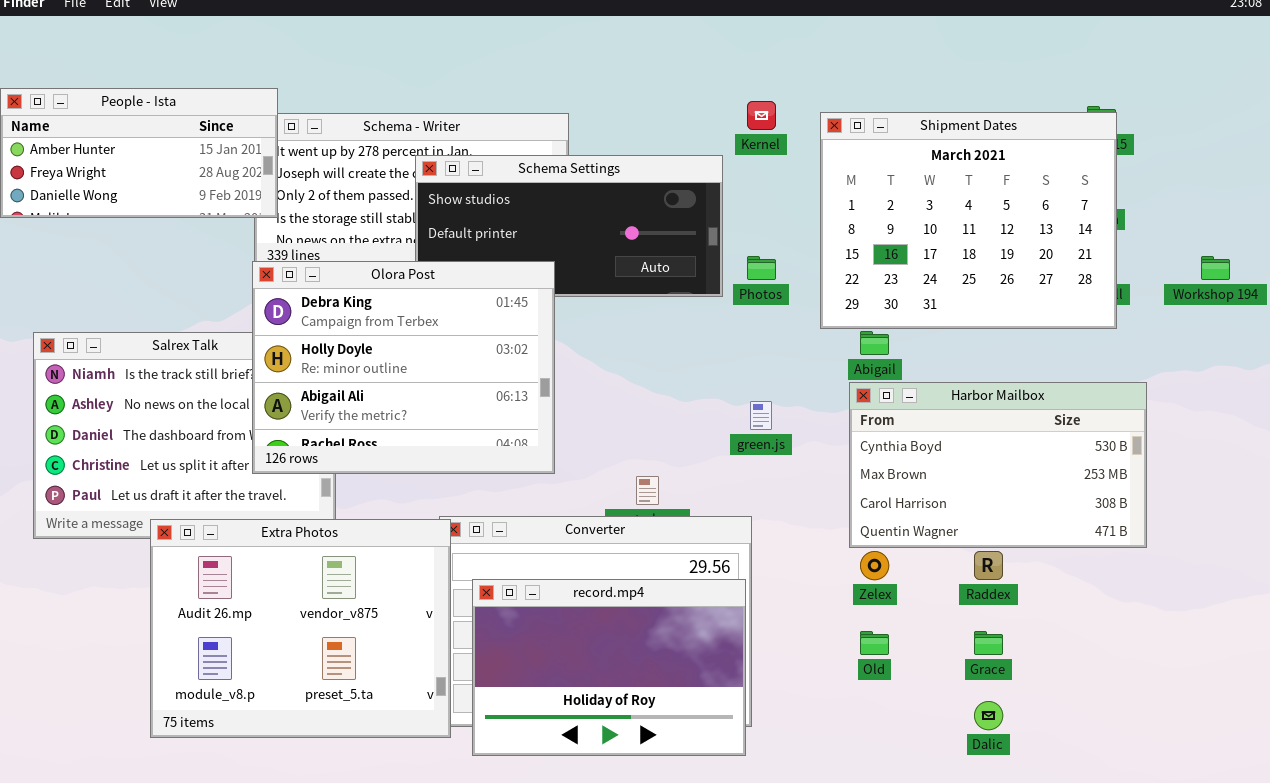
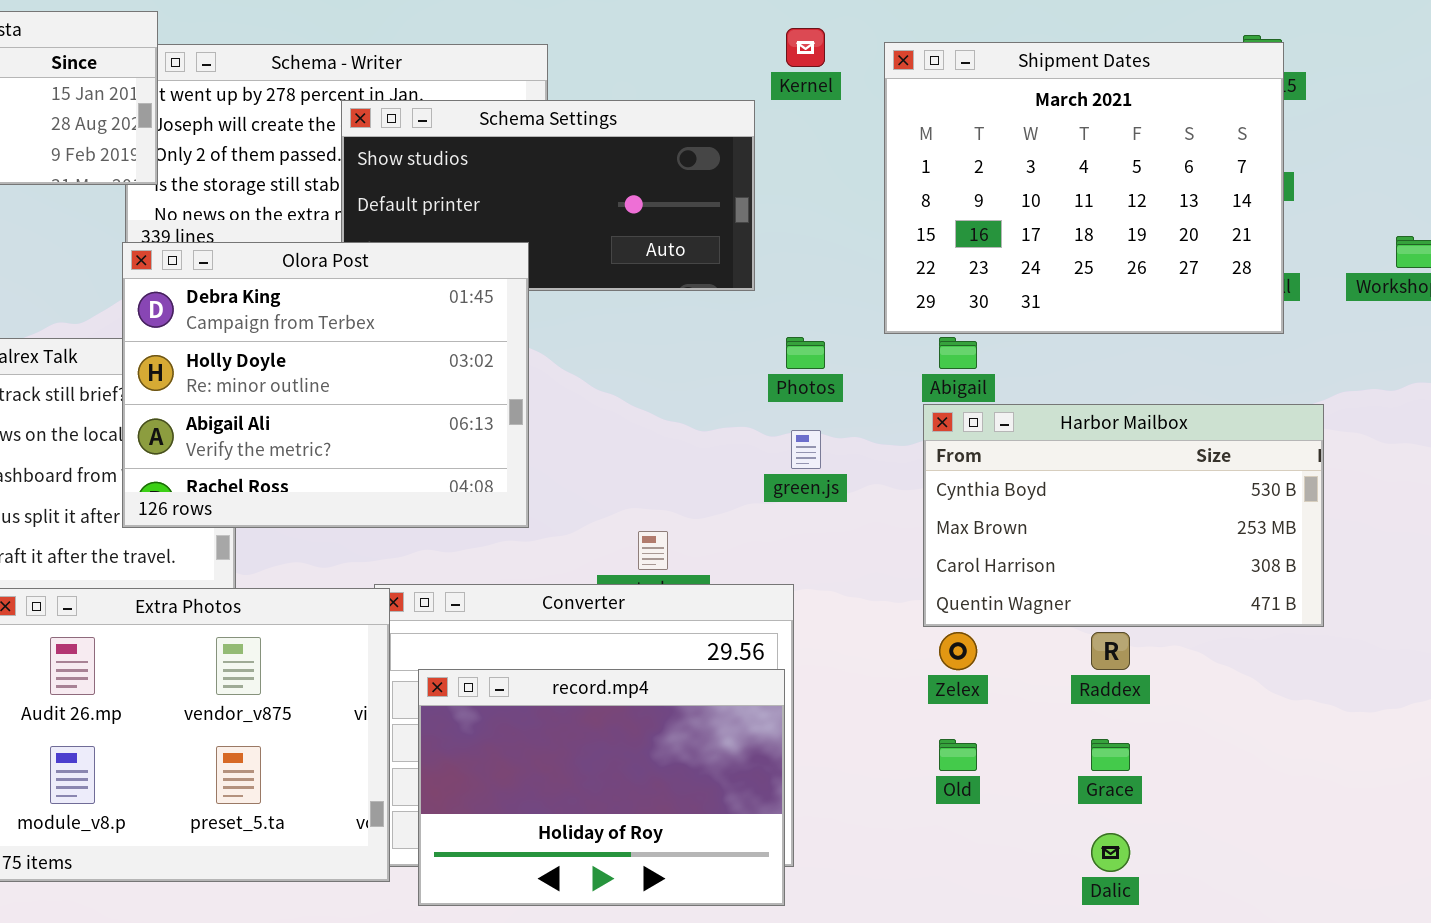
Photos: [747,256,776,280] -> [786,337,825,369], moved

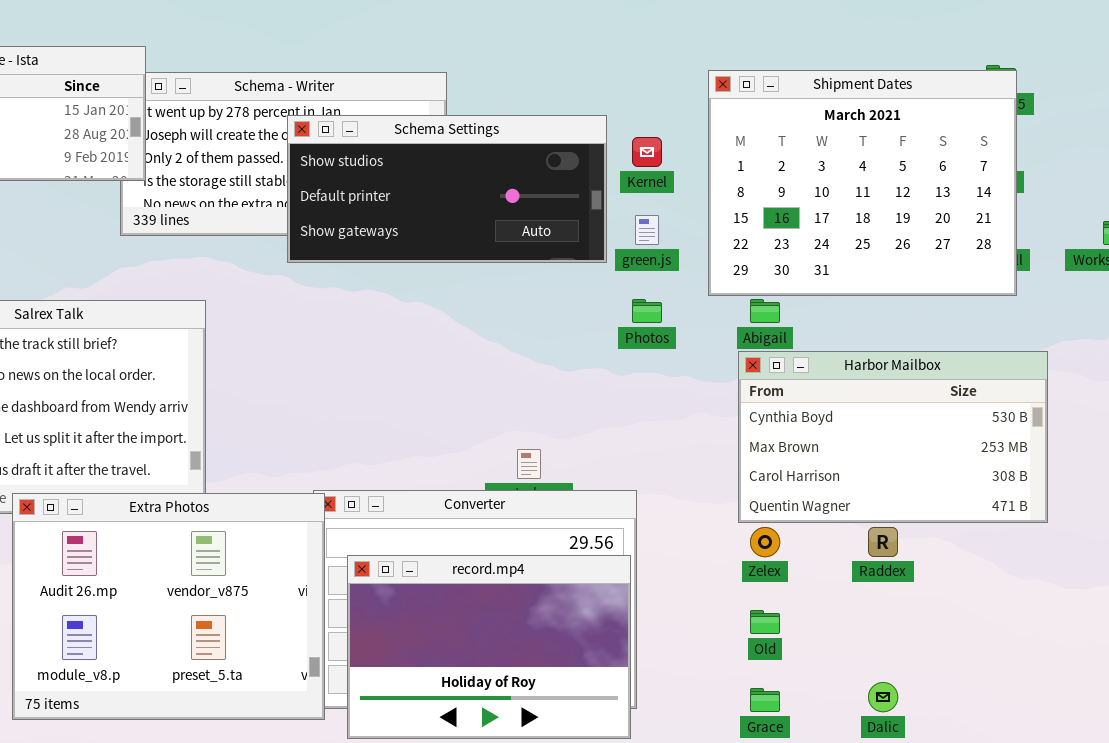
Kernel: [786,28,825,67] -> [632,137,662,167], moved
Olora Post: [122,242,529,528] -> none, closed
green.js: [791,430,821,469] -> [635,215,659,245], moved
Grace: [1091,739,1130,771] -> [750,688,780,712], moved

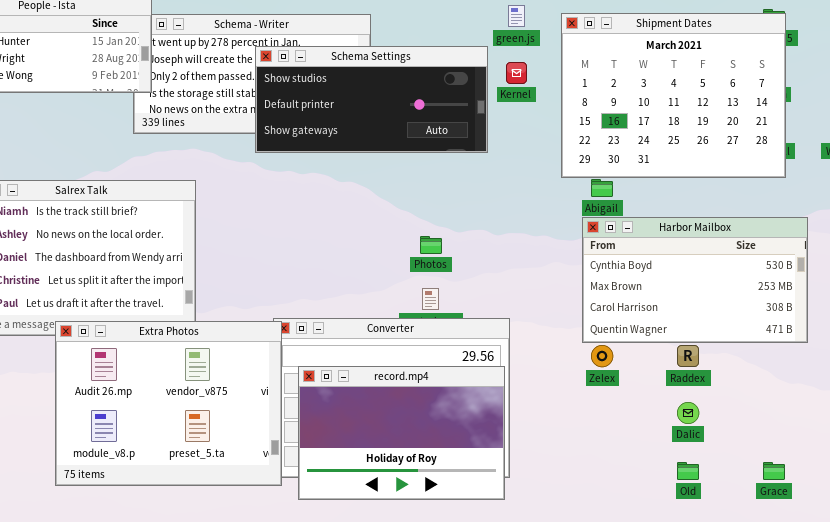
green.js: [635,215,659,245] -> [508,5,525,27], moved
Photos: [632,299,662,323] -> [420,236,442,254], moved
Old: [750,610,780,634] -> [677,462,699,480], moved
Dalic: [868,682,898,712] -> [677,402,699,424], moved
Grace: [750,688,780,712] -> [763,462,785,480], moved

